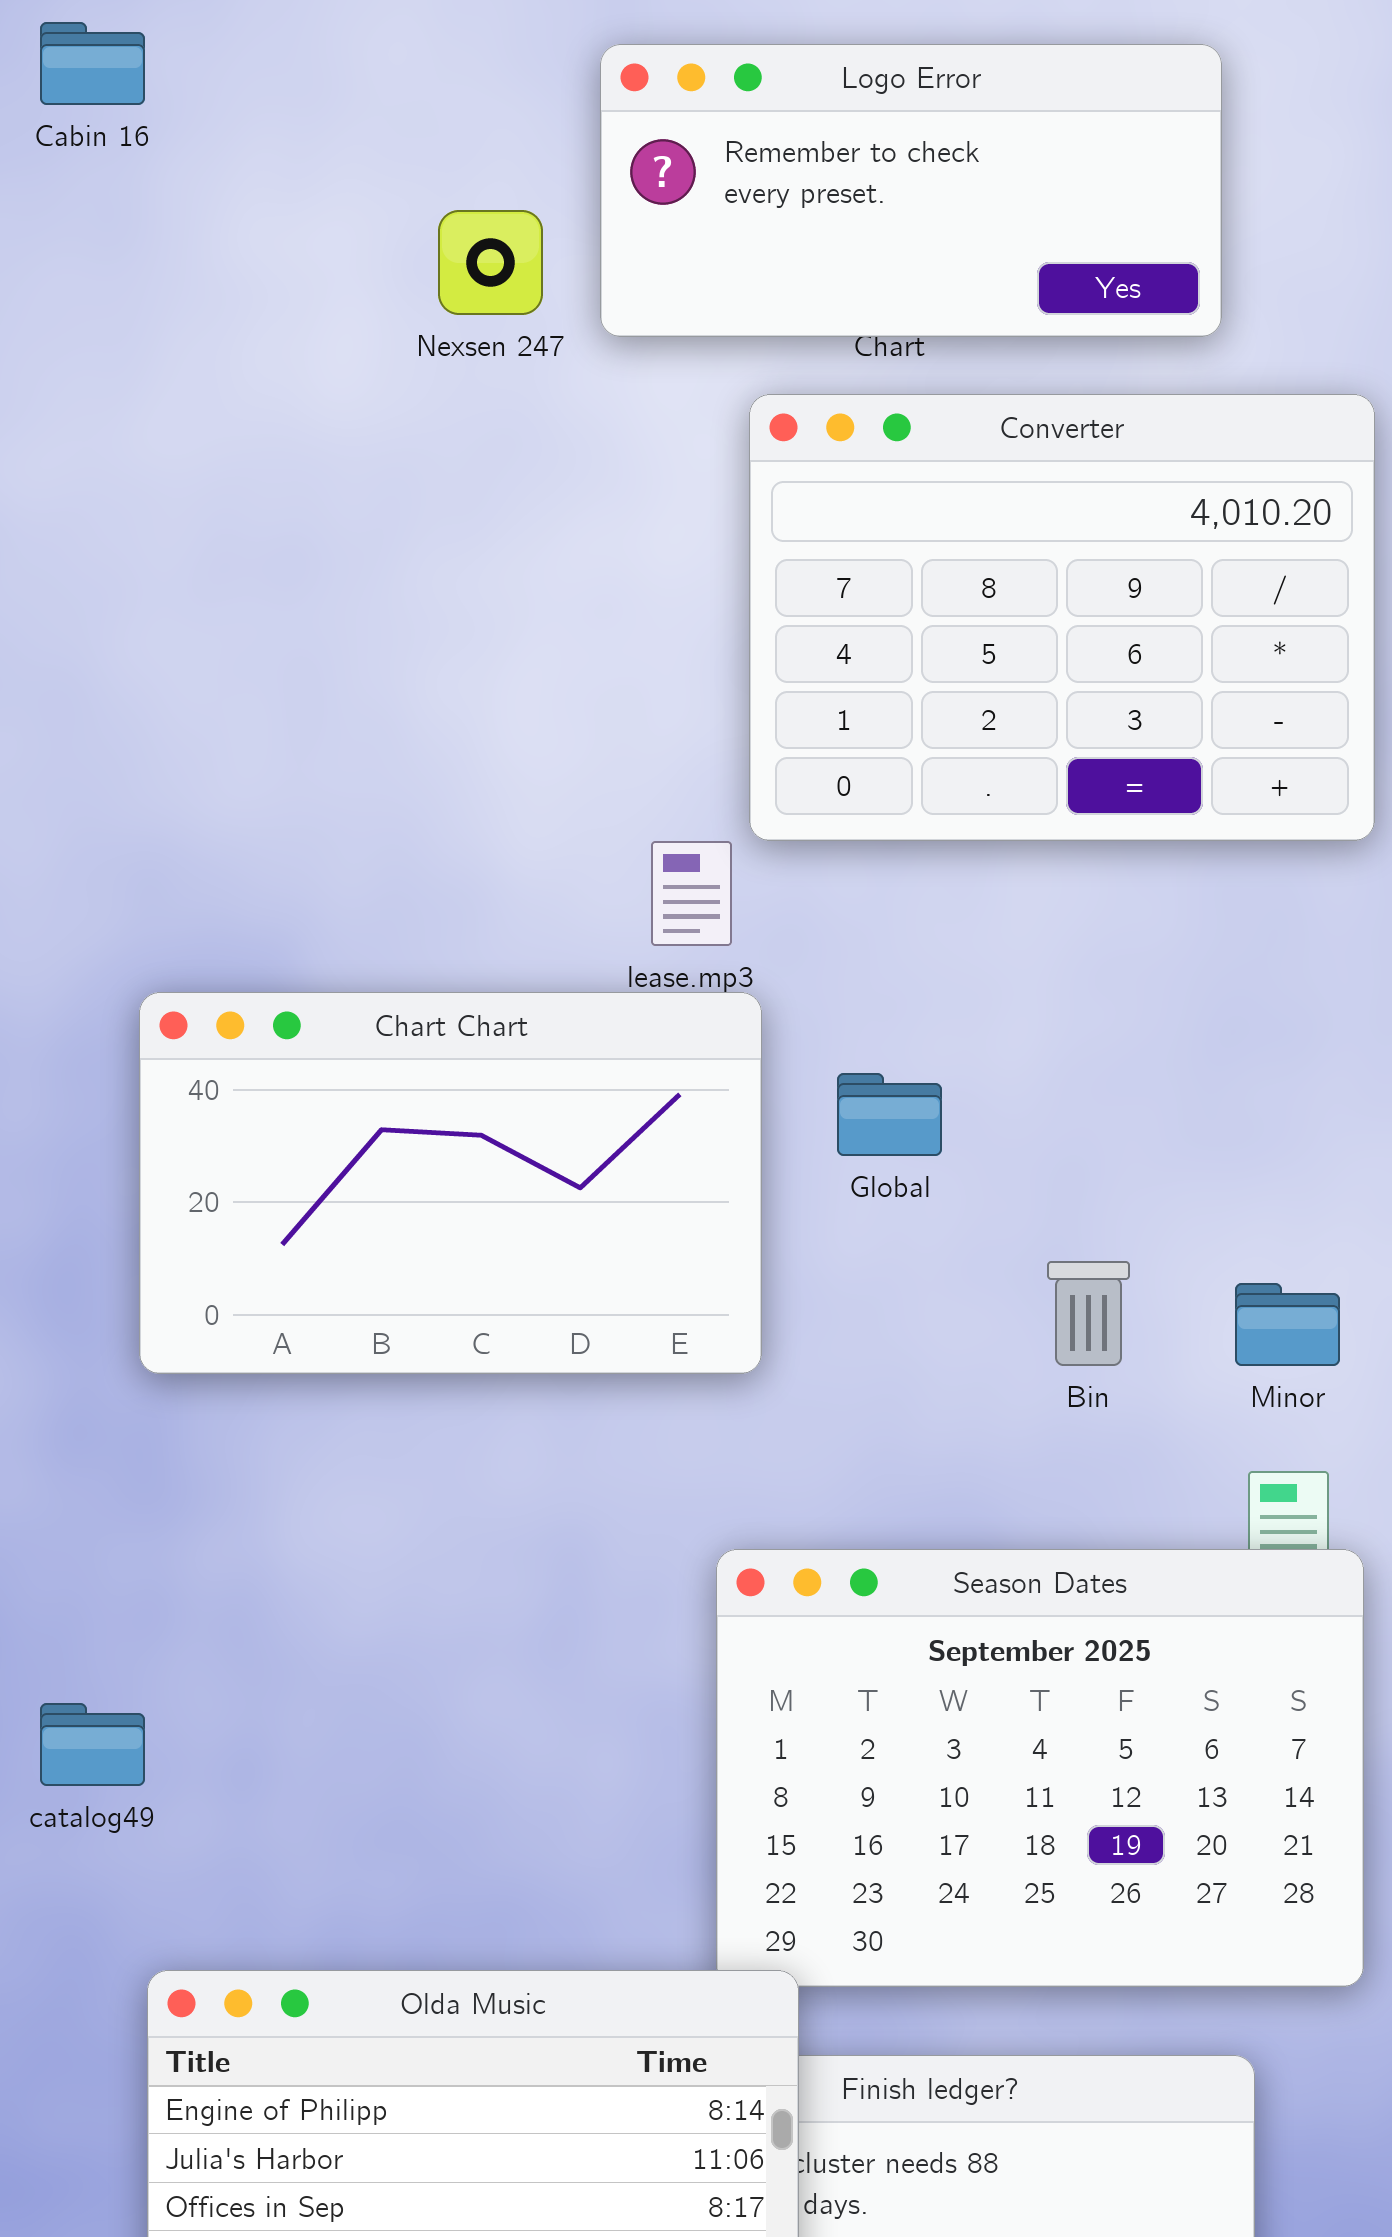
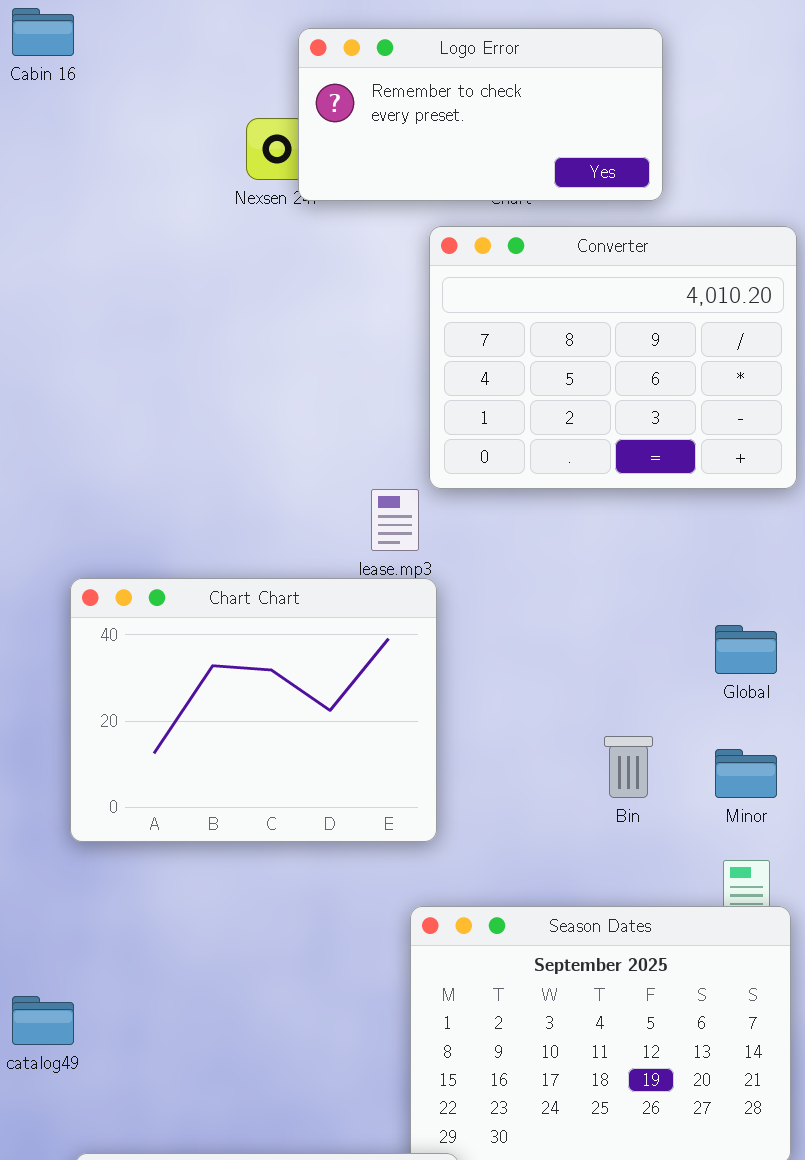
Logo Error: [600,44,1222,337] -> [298,28,663,201], moved
Chart Chart: [139,992,762,1374] -> [70,578,437,842], resized
Global: [837,1073,942,1156] -> [715,625,777,674], moved

